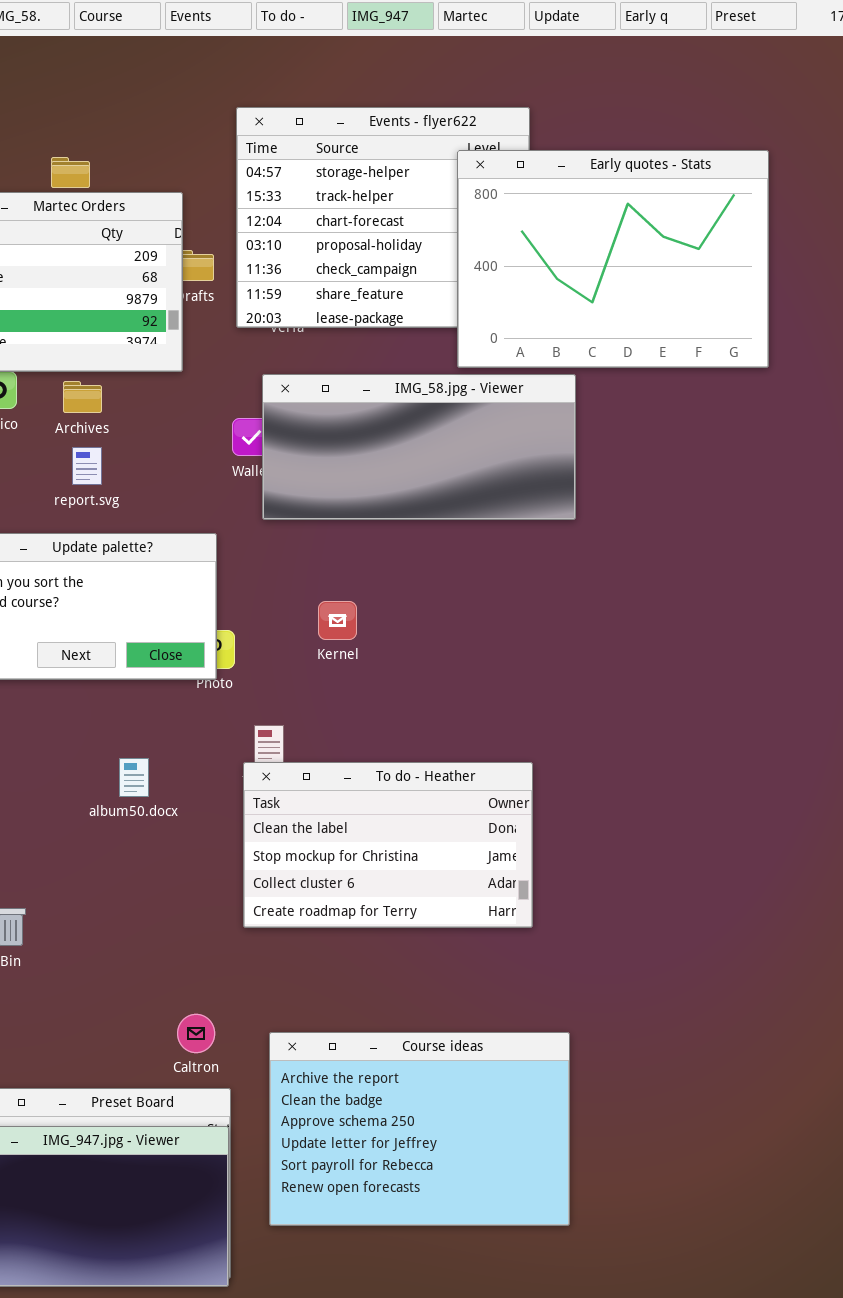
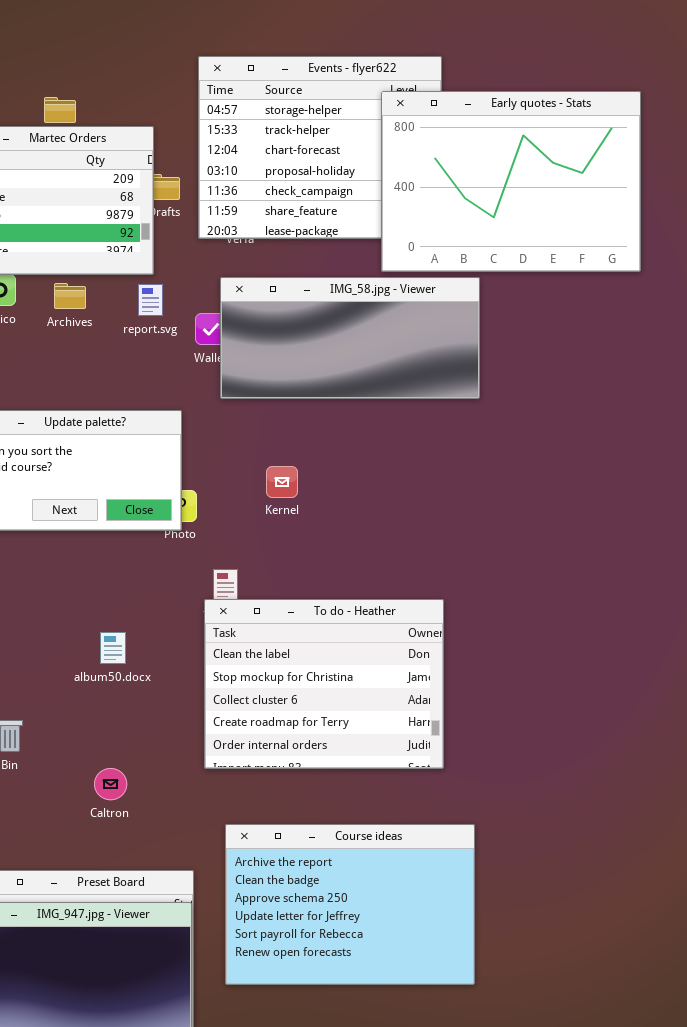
report.svg: [72,447,102,485] -> [138,284,163,316], moved
album50.docx: [119,758,149,797] -> [100,632,126,664], moved
To do - Heather: [243,762,533,928] -> [204,599,444,769], resized
Caltron: [177,1014,215,1053] -> [94,768,127,800], moved

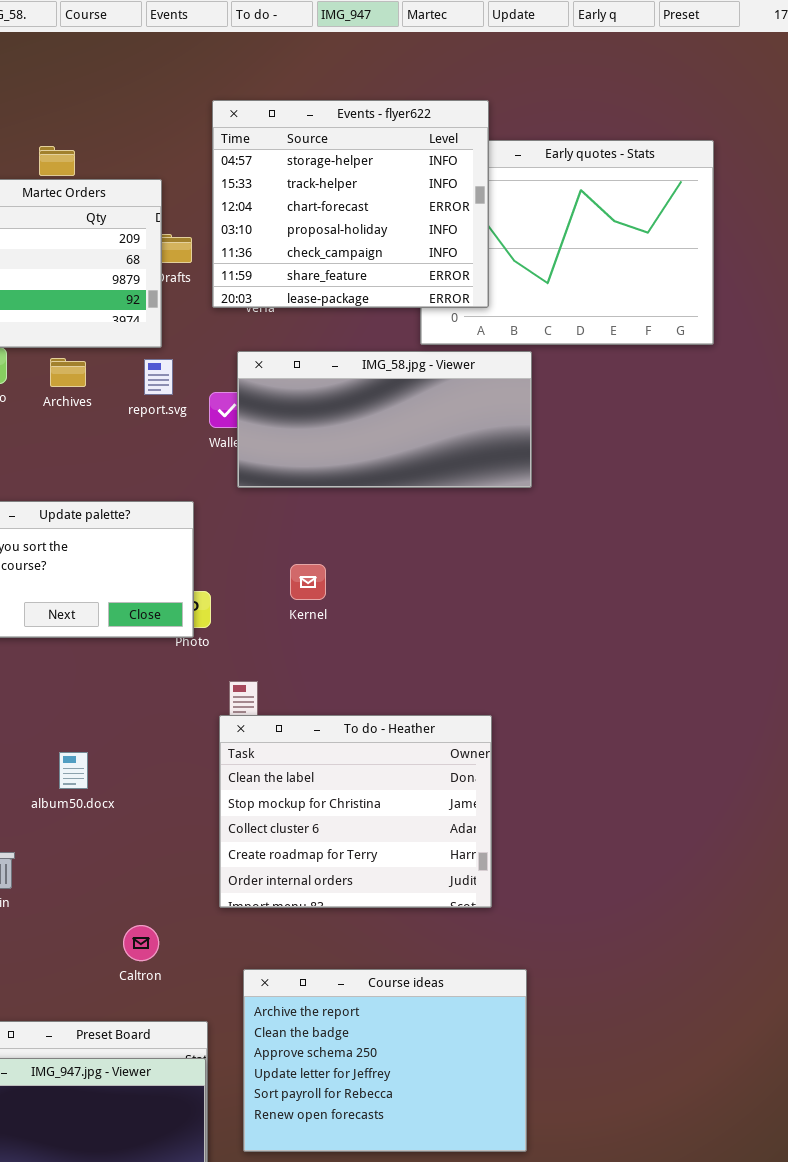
Events - flyer622: [198,56,442,239] -> [212,100,489,308], raised
album50.docx: [100,632,126,664] -> [59,752,88,789], moved
Caltron: [94,768,127,800] -> [123,925,159,961], moved

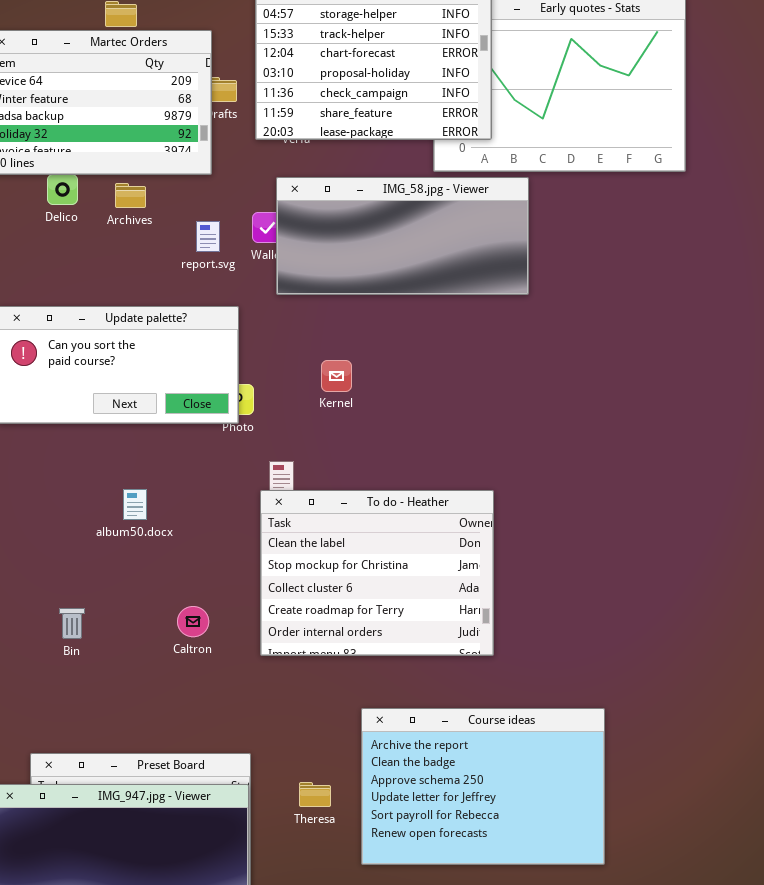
report.svg: [144,359,173,395] -> [196,221,220,252], moved
album50.docx: [59,752,88,789] -> [123,489,147,520], moved
Caltron: [123,925,159,961] -> [177,606,209,637], moved
Course ideas: [243,969,527,1152] -> [361,708,605,865], moved

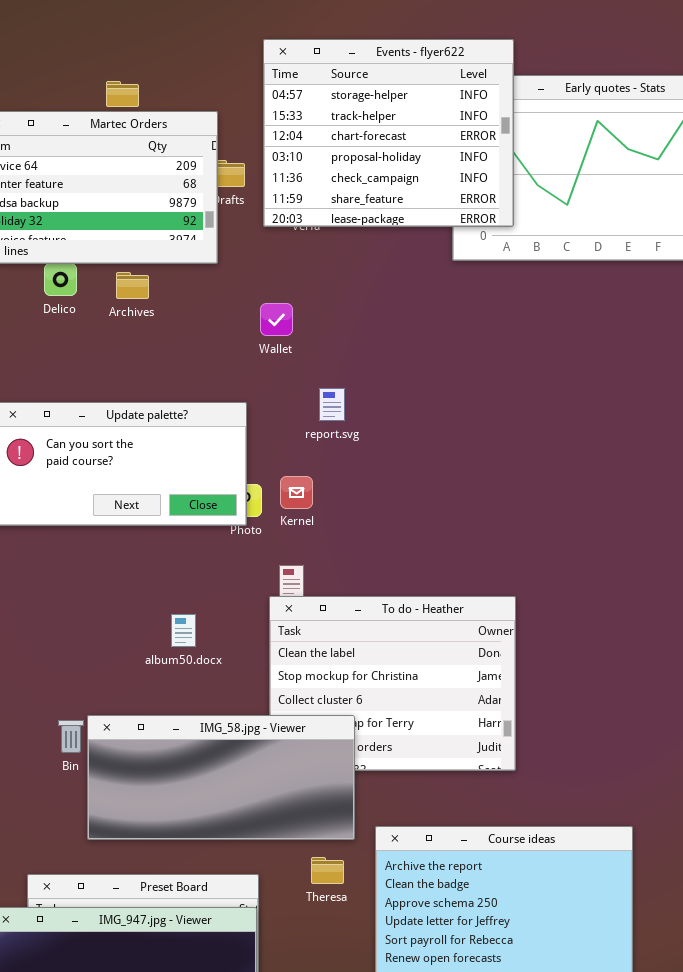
IMG_58.jpg - Viewer: [276,177,529,295] -> [87,715,355,840], moved
report.svg: [196,221,220,252] -> [319,388,345,421], moved
Kernel: [321,360,352,392] -> [280,476,313,509], moved
album50.docx: [123,489,147,520] -> [171,614,196,647], moved
Theresa: [299,782,331,807] -> [311,857,344,884], moved

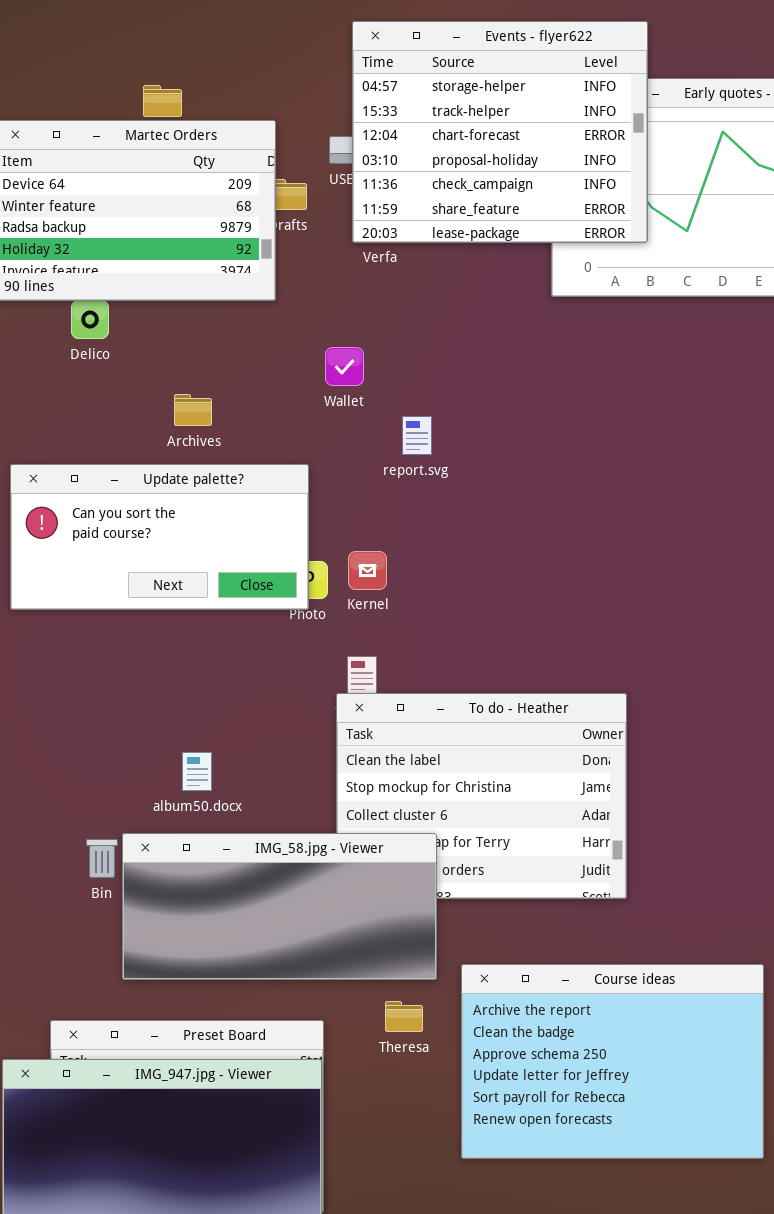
Events - flyer622: [263,39,514,227] -> [352,21,648,243], moved
Archives: [116,272,149,299] -> [174,394,212,426], moved
report.svg: [319,388,345,421] -> [402,416,432,455], moved
album50.docx: [171,614,196,647] -> [182,752,212,791], moved

